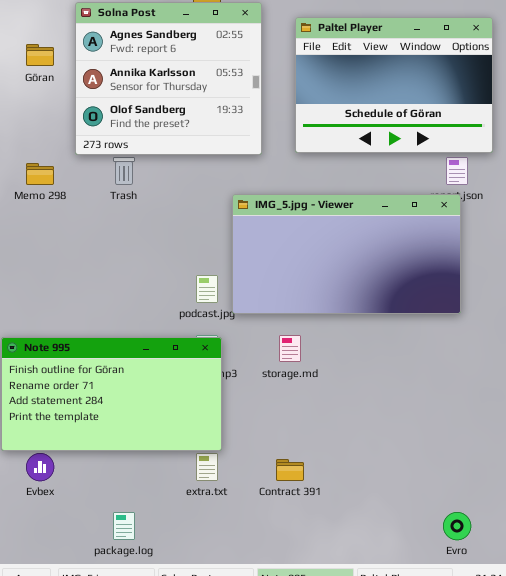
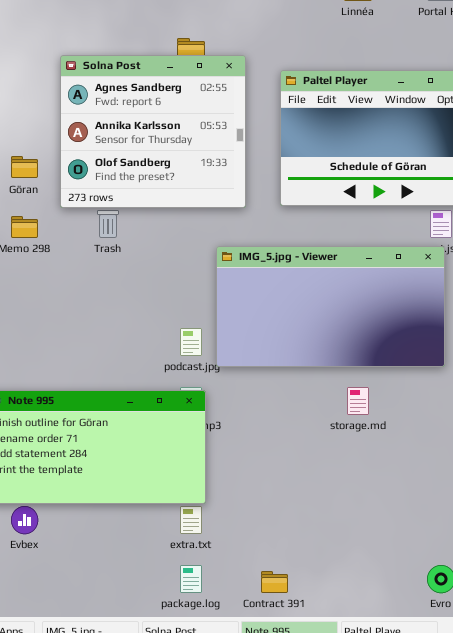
Göran: [26,44,54,66] -> [11,156,38,178], moved
storage.md: [279,335,301,362] -> [347,387,369,415], moved
Contract 391: [276,459,304,481] -> [261,571,288,593], moved
package.log: [113,512,135,540] -> [180,565,202,593], moved

